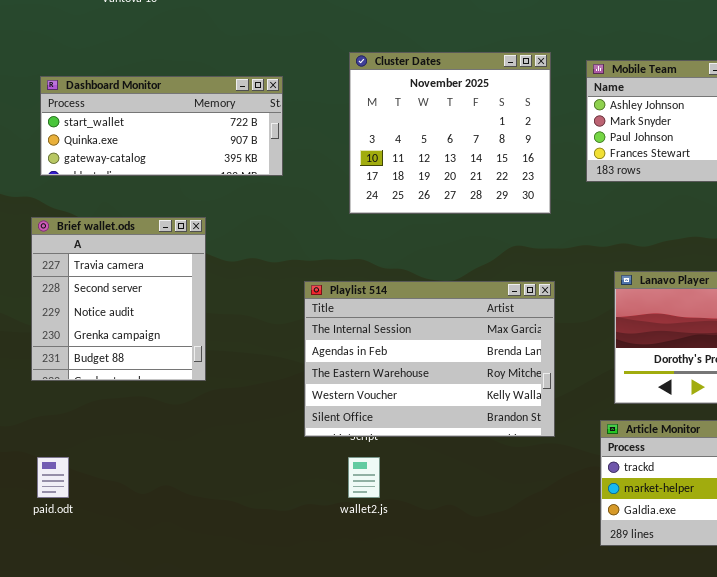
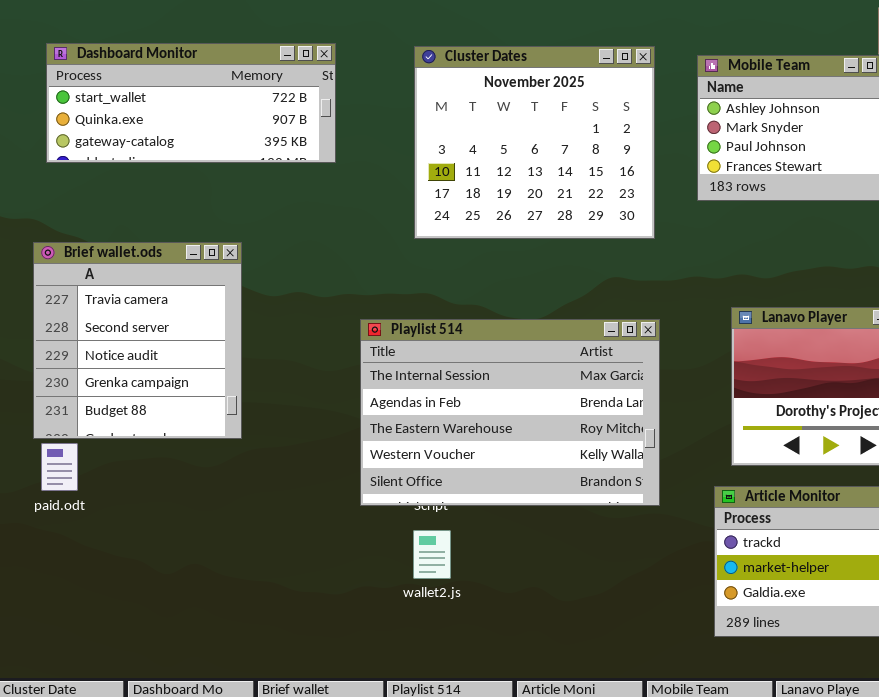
Dashboard Monitor: [40,76,283,176] -> [46,43,336,163], moved
paid.odt: [37,457,69,498] -> [41,443,78,491], moved

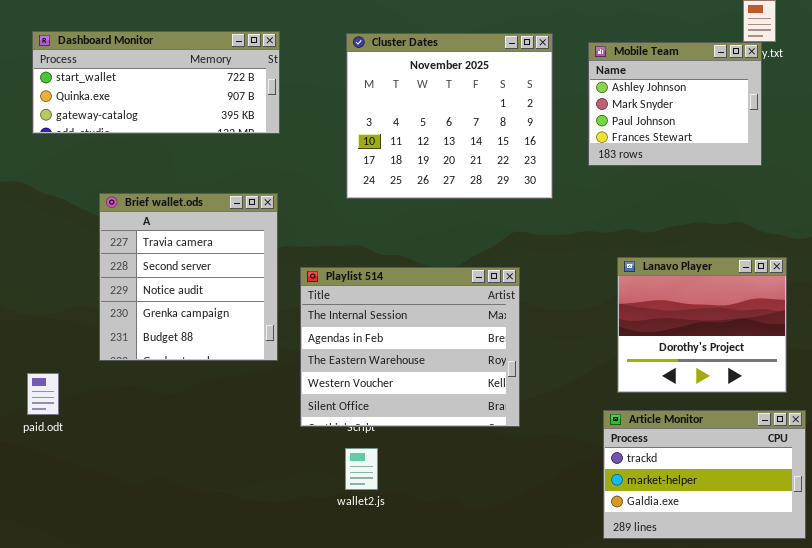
Brief wallet.ods: [33,242,242,439] -> [99,193,278,361], moved
Playlist 514: [360,319,660,506] -> [300,267,520,427], resized

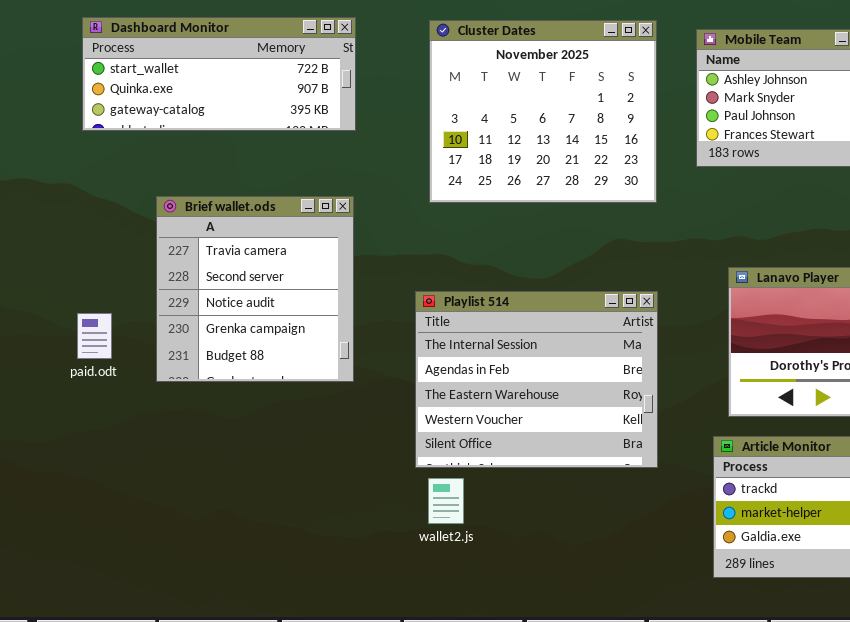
Playlist 514: [300,267,520,427] -> [415,291,658,468], moved
paid.odt: [27,373,59,415] -> [77,313,112,359], moved

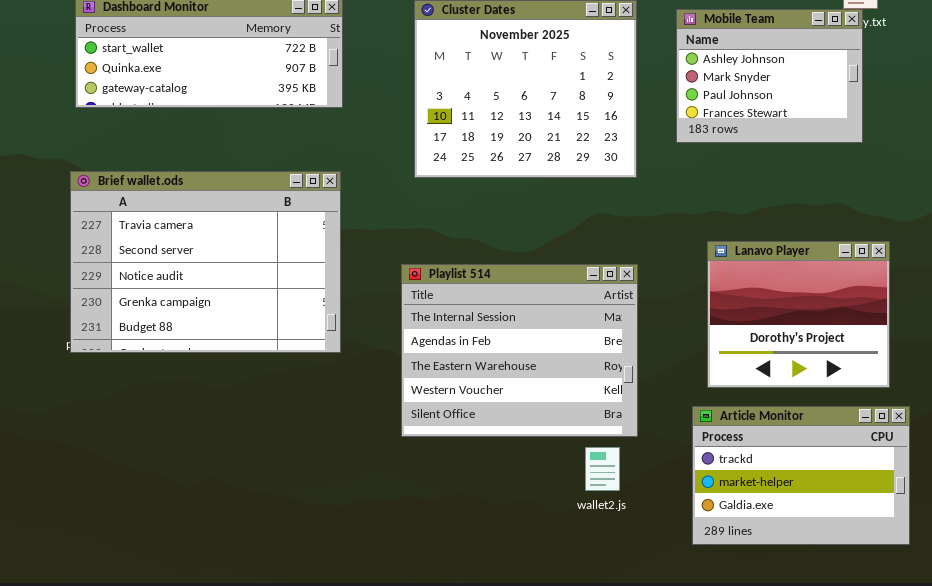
Brief wallet.ods: [156,196,354,382] -> [70,171,341,353], resized
wallet2.js: [428,478,464,524] -> [585,447,620,491], moved

